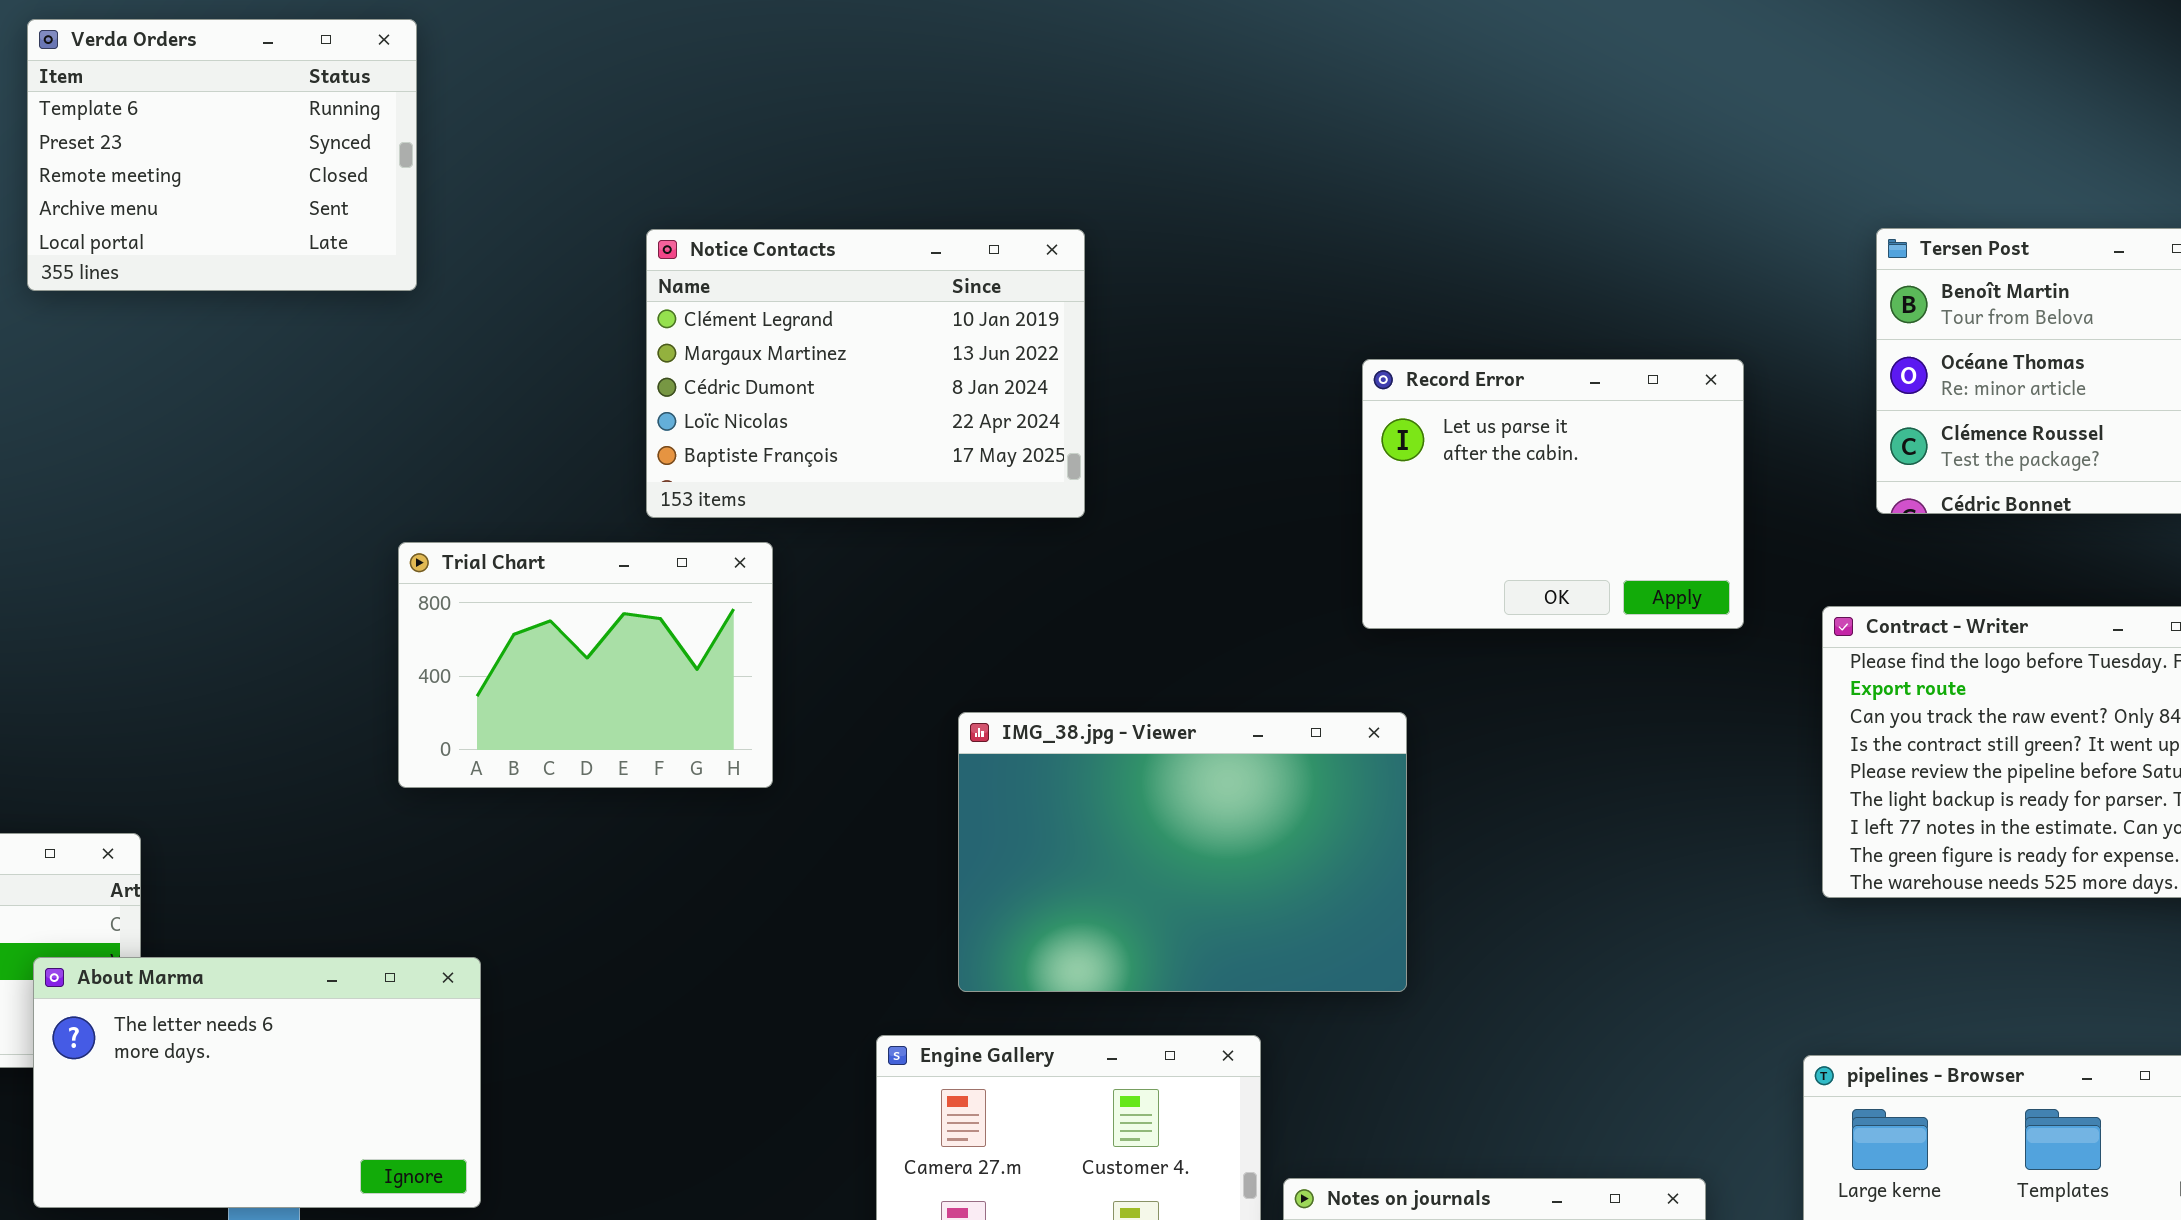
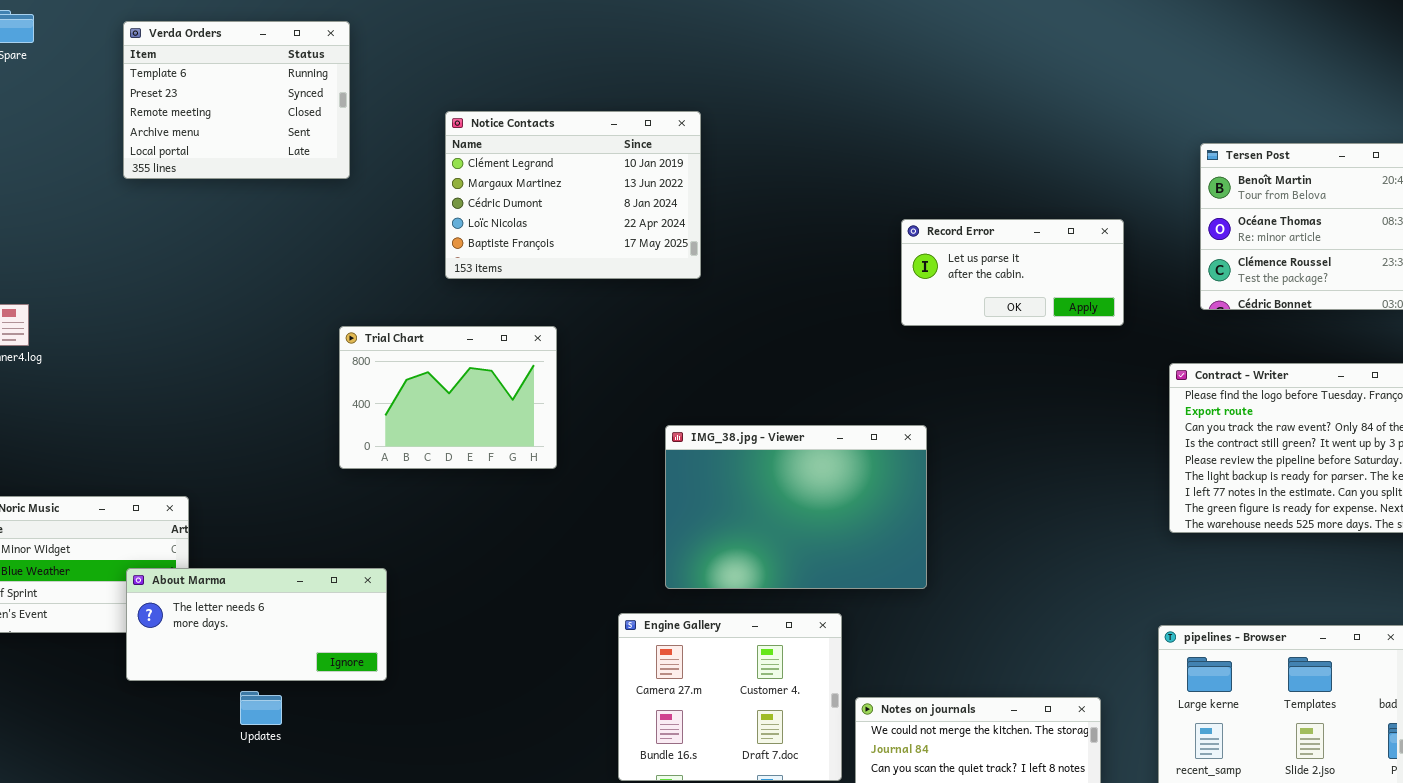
Notice Contacts: [646,229,1085,518] -> [445,111,701,279], moved
Record Error: [1362,359,1744,629] -> [901,219,1124,326], resized
About Marma: [33,957,481,1208] -> [126,568,387,681], resized

